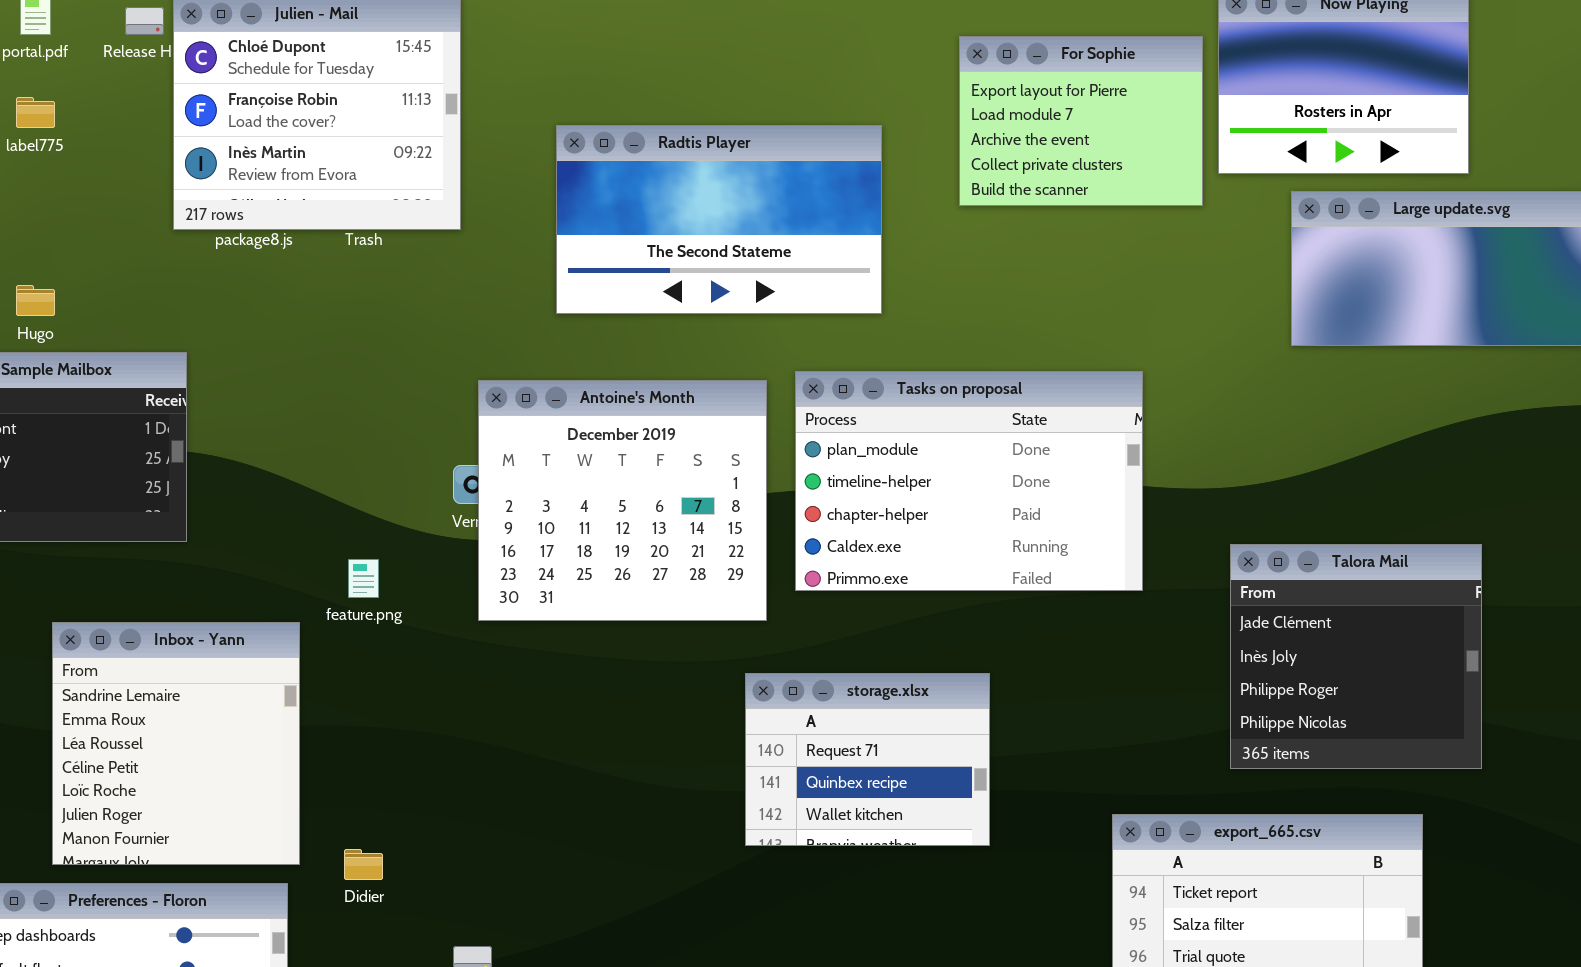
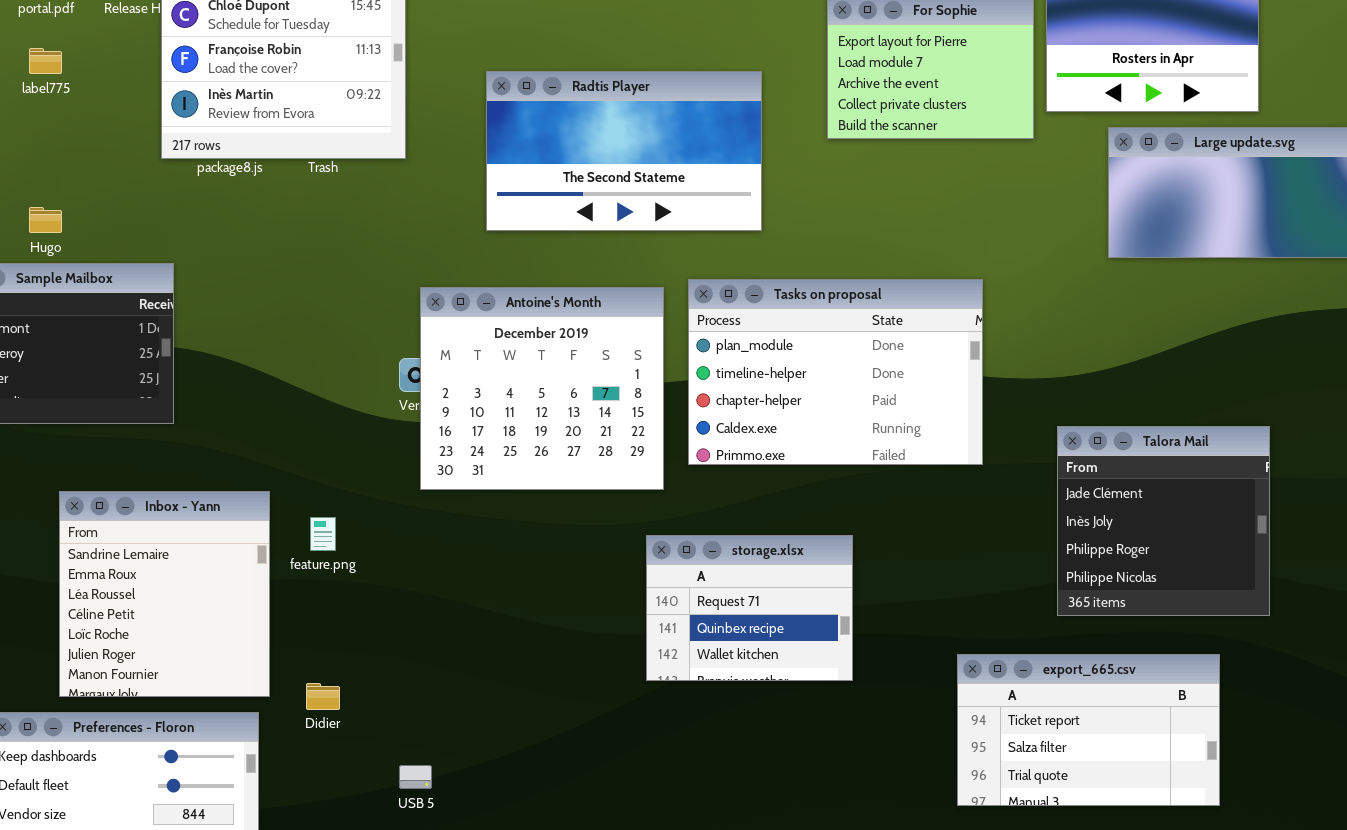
feature.png: [348,559,379,598] -> [310,517,336,551], moved

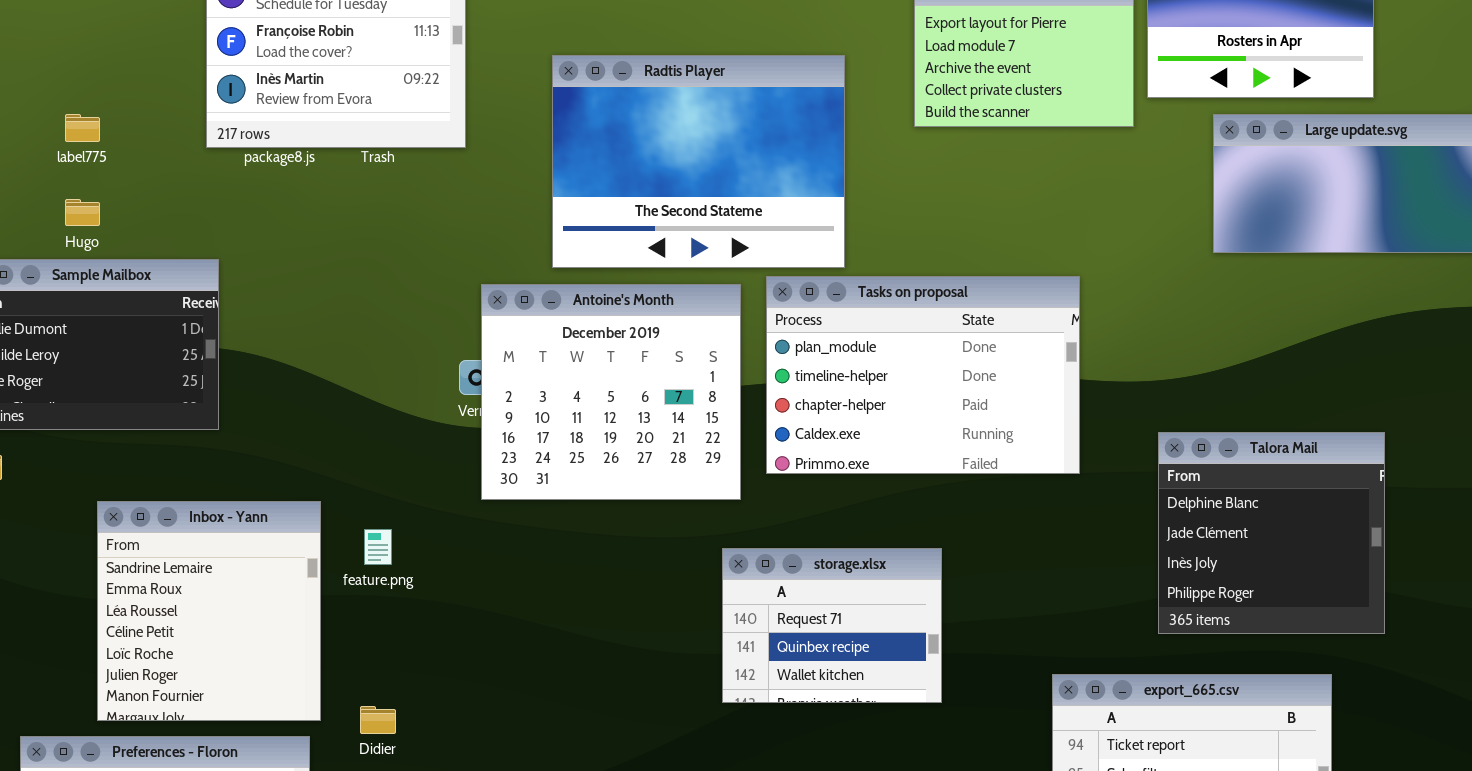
label775: [29,48,62,74] -> [65,114,100,142], moved
Radtis Player: [486,71,762,231] -> [552,55,845,268], resized
Talora Mail: [1057,426,1270,616] -> [1158,432,1385,634], scrolled up 1 row

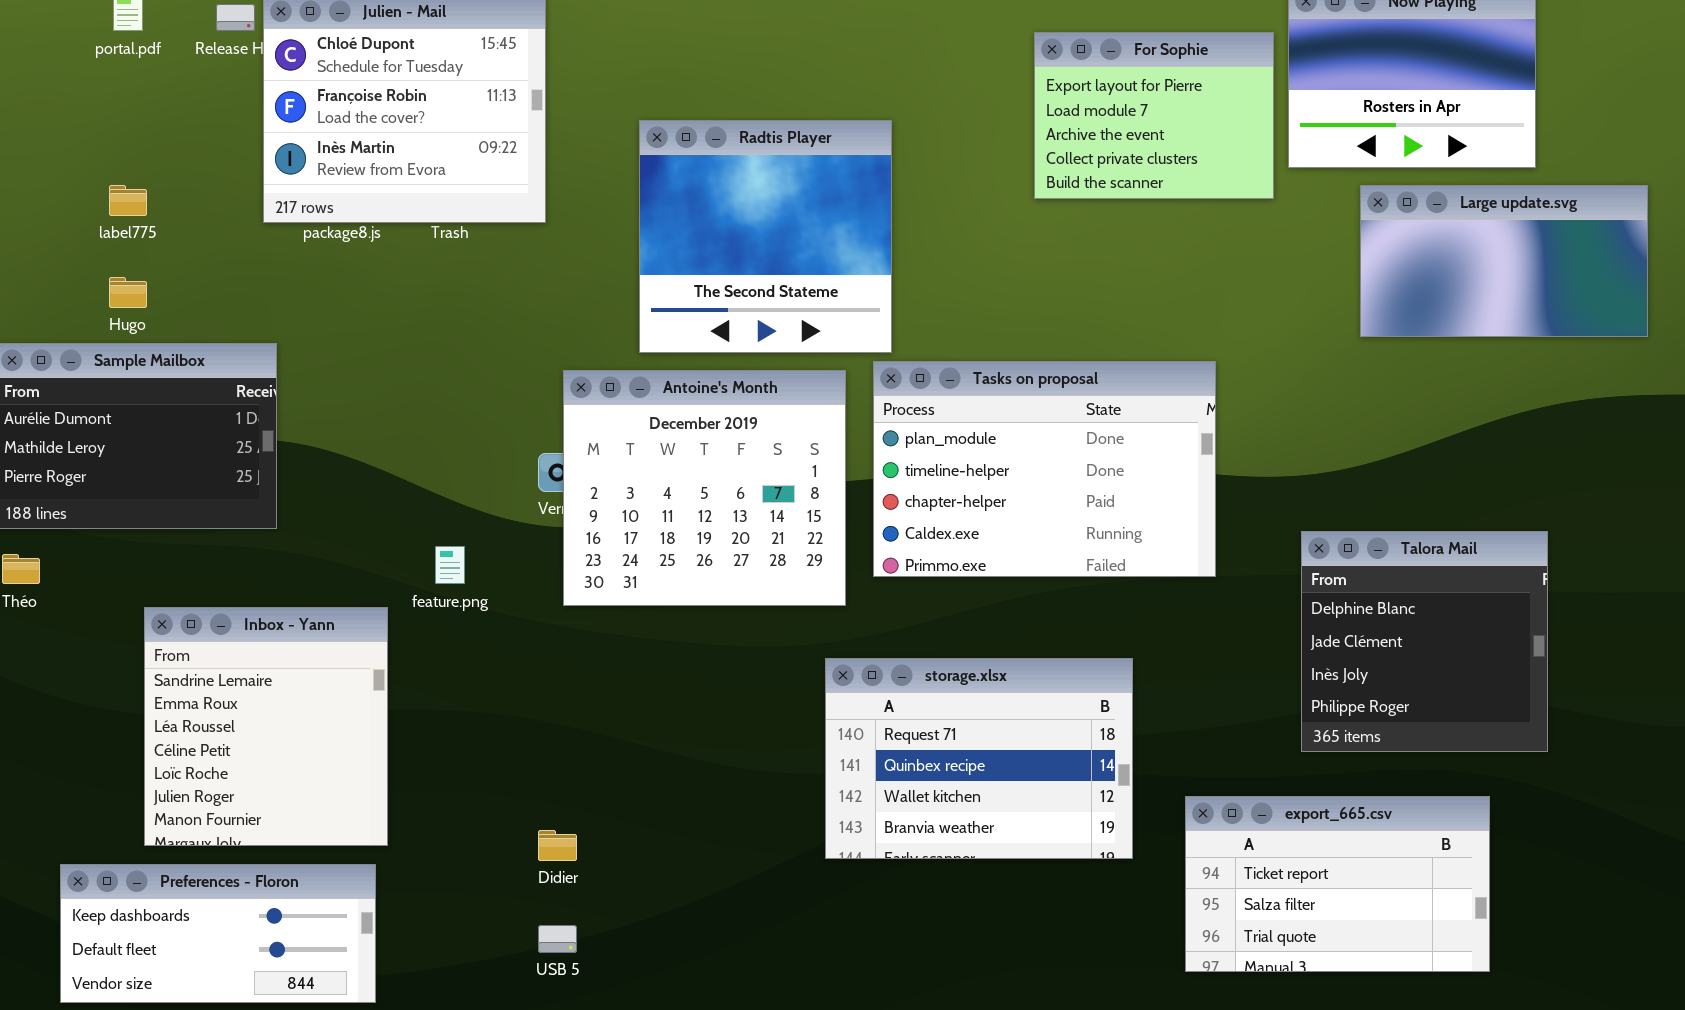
Radtis Player: [552,55,845,268] -> [639,120,892,353], resized
feature.png: [364,529,392,565] -> [435,546,465,584], moved
storage.xlsx: [722,548,942,703] -> [825,658,1133,859], resized
Didier: [360,706,396,734] -> [538,830,577,861], moved

